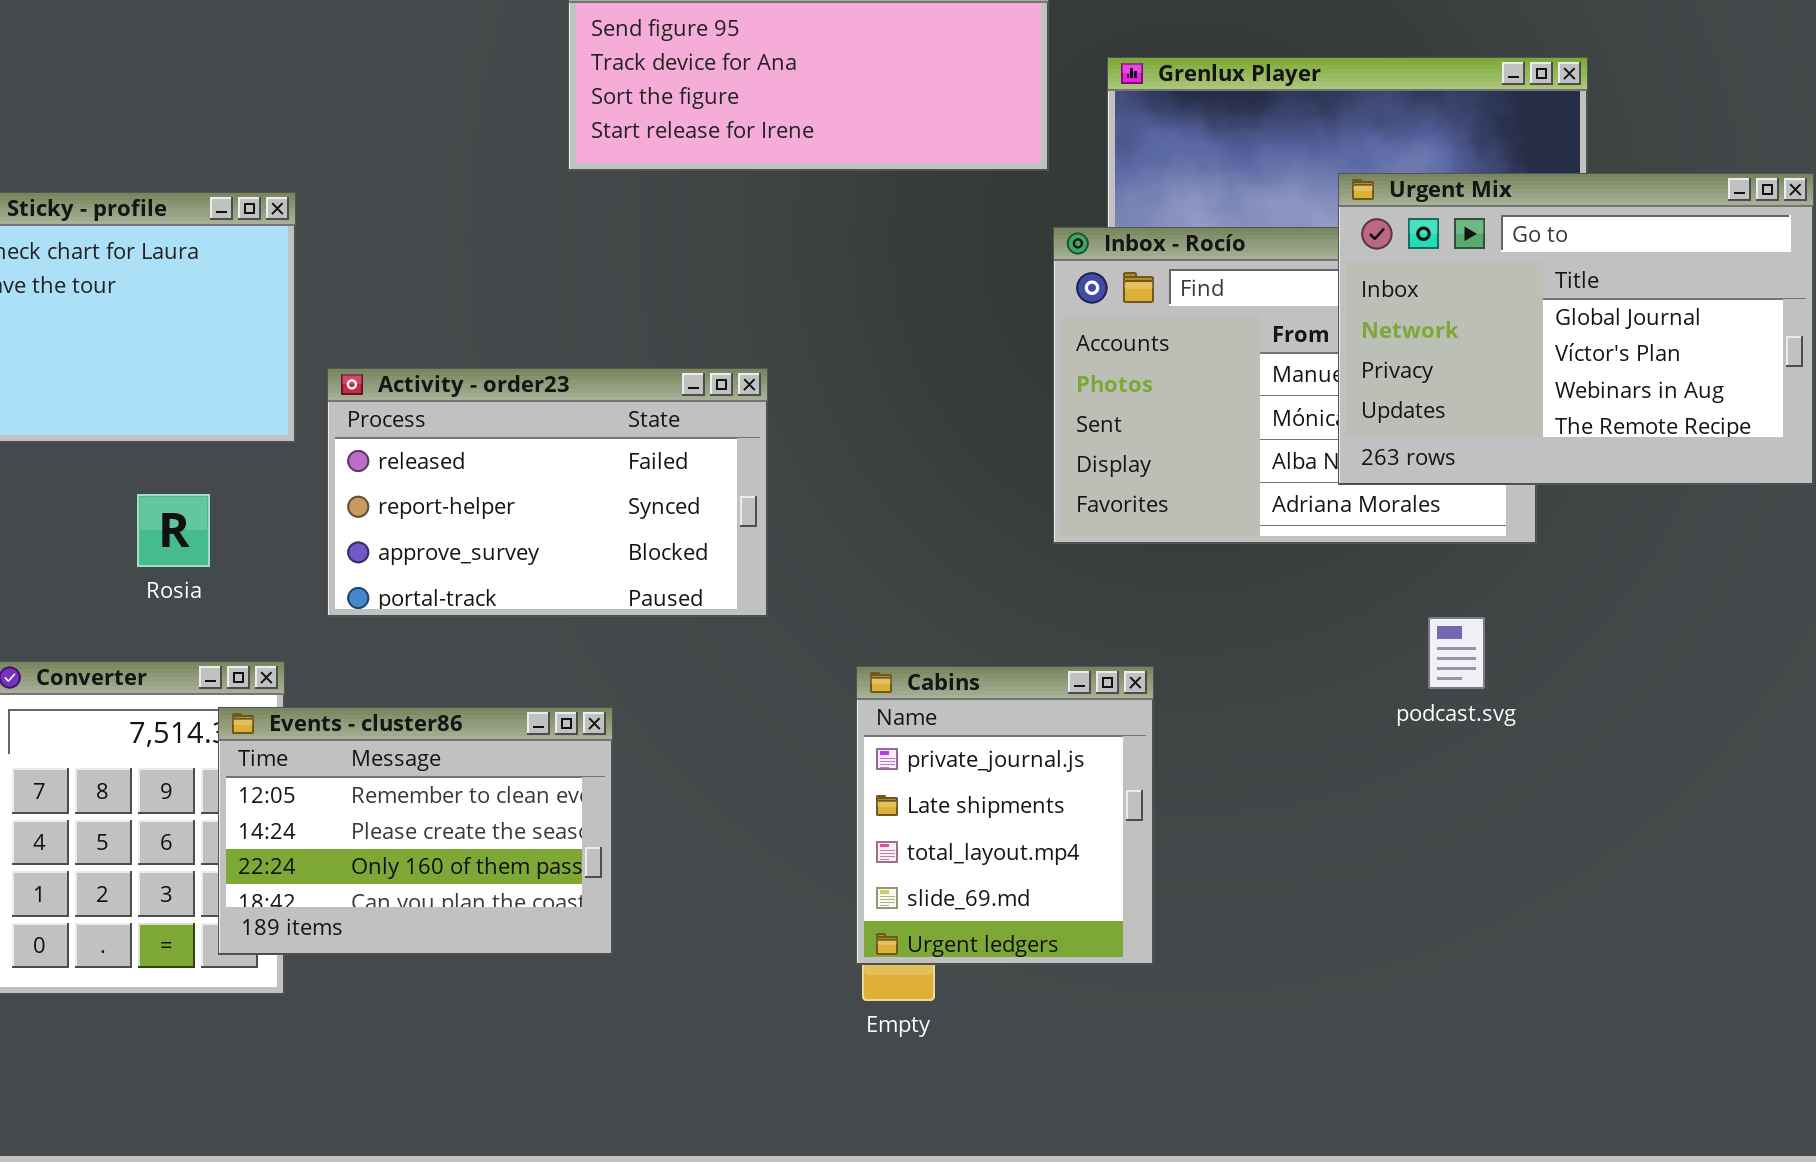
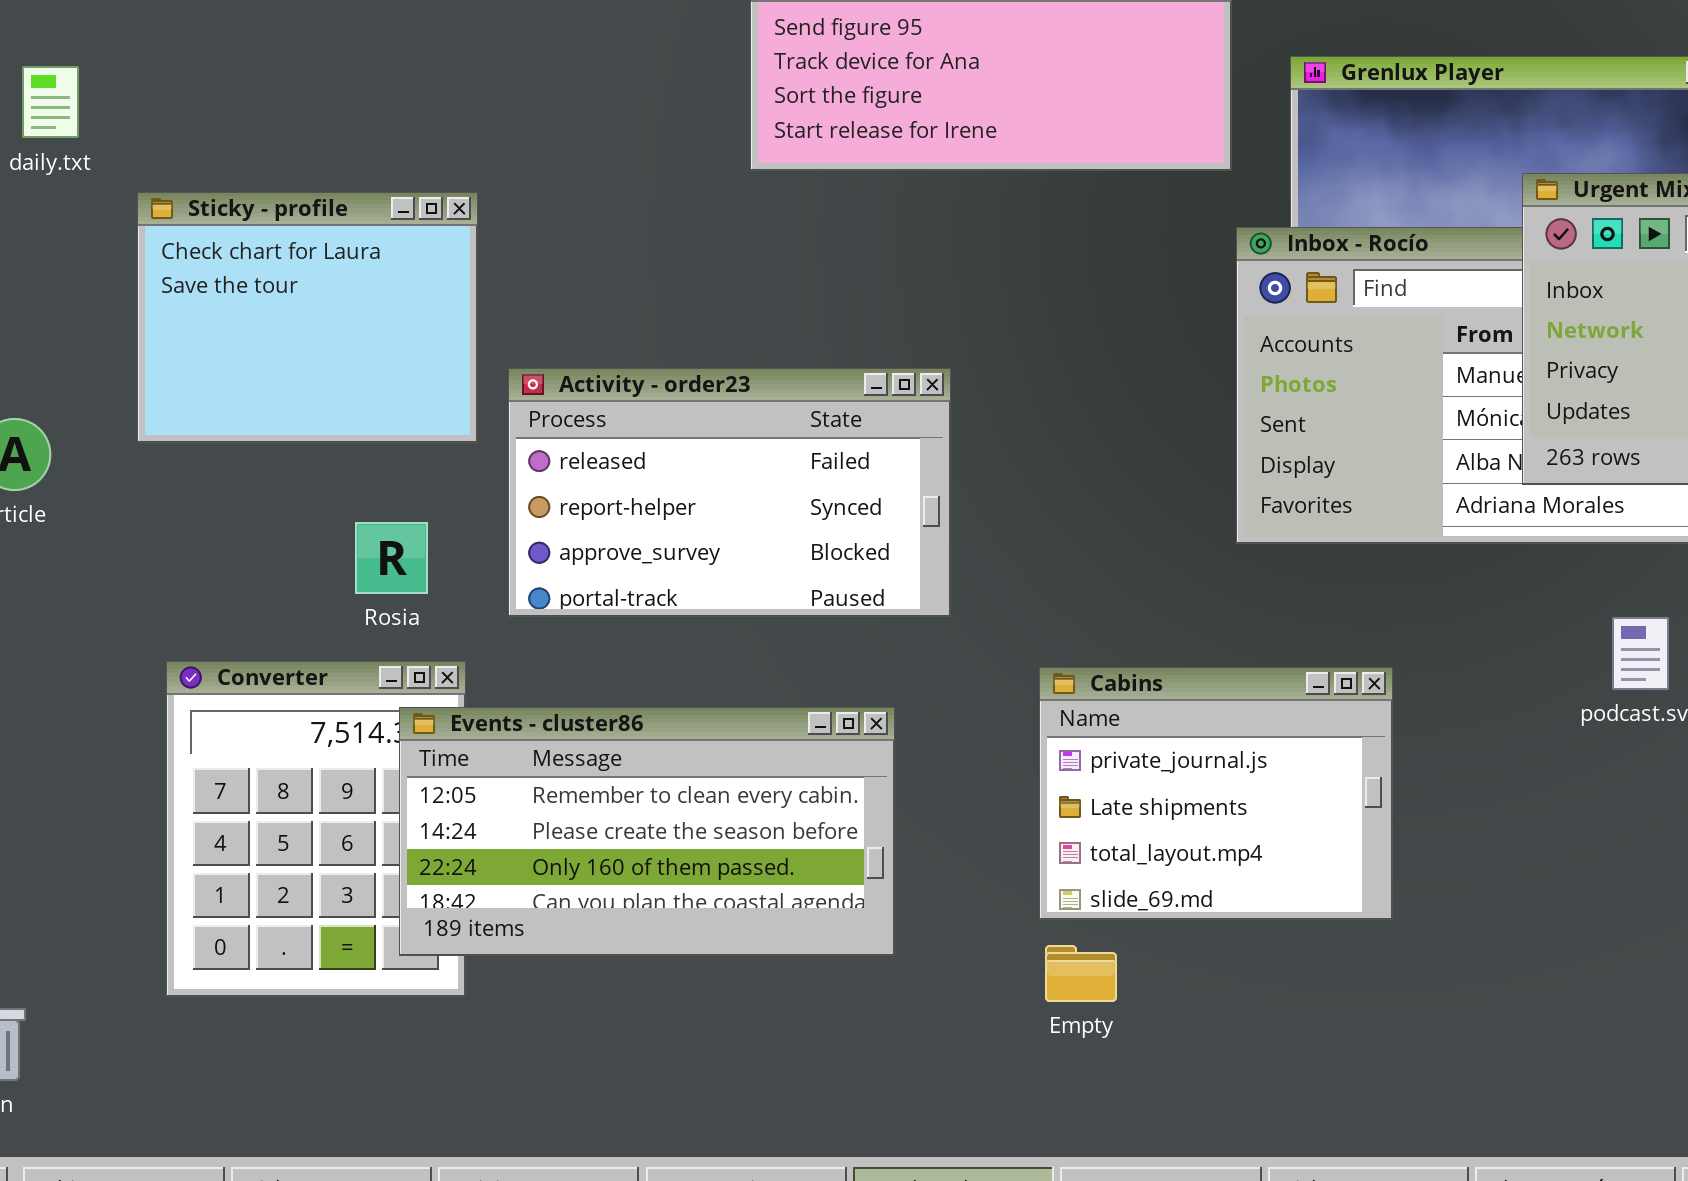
Rosia: [137,494,210,567] -> [355,522,428,594], moved
Cabins: [856,666,1154,965] -> [1039,667,1393,920], resized
Events - cluster86: [218,707,613,955] -> [399,707,895,956], resized

